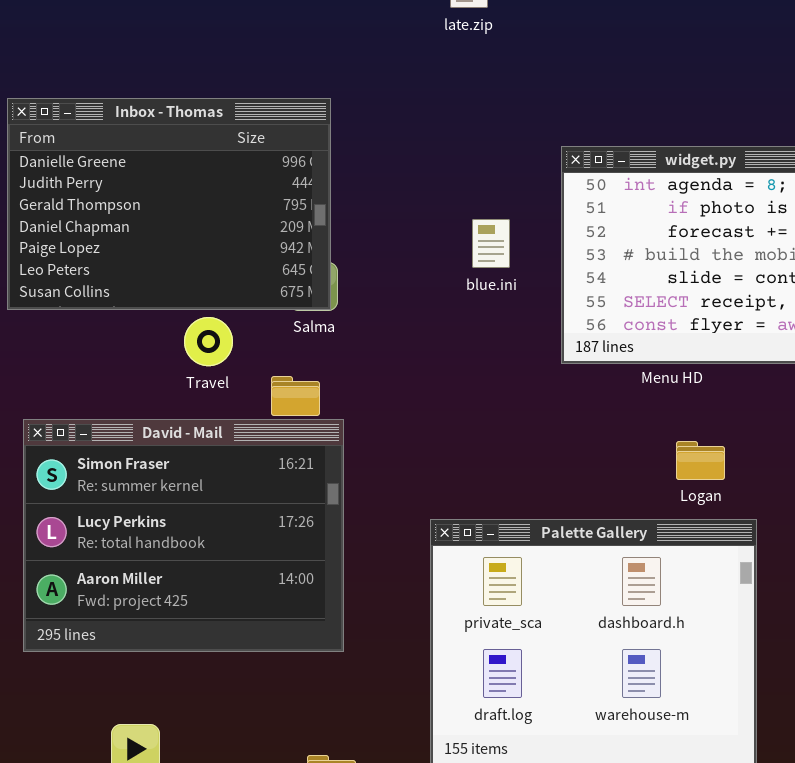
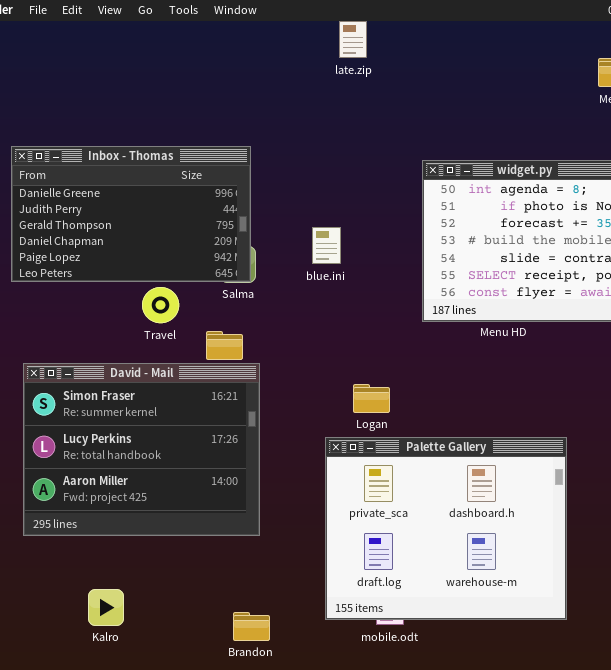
Inbox - Thomas: [7,98,331,310] -> [11,146,251,282], resized
blue.ini: [472,219,510,268] -> [312,227,341,264], moved
Logan: [676,441,725,480] -> [353,384,390,413], moved

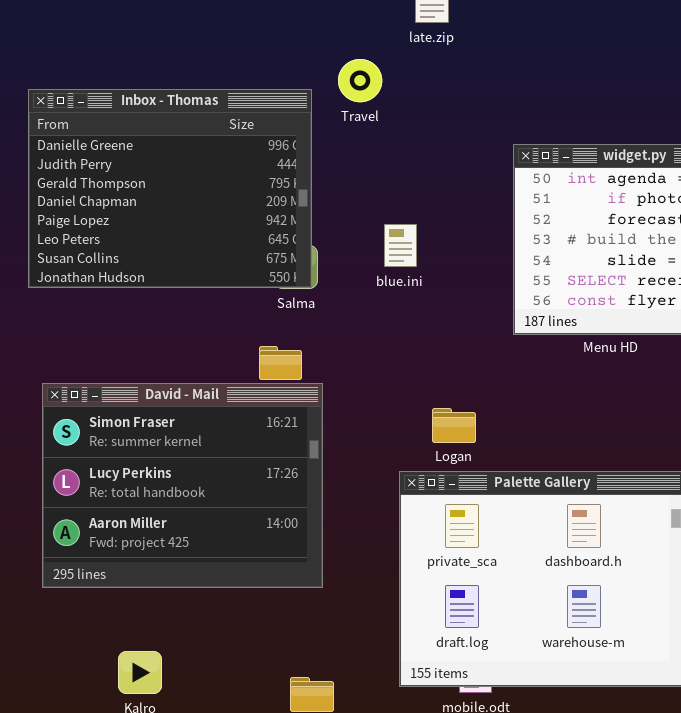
Inbox - Thomas: [11,146,251,282] -> [28,89,312,288], resized
Travel: [142,287,179,323] -> [338,59,382,102], moved

